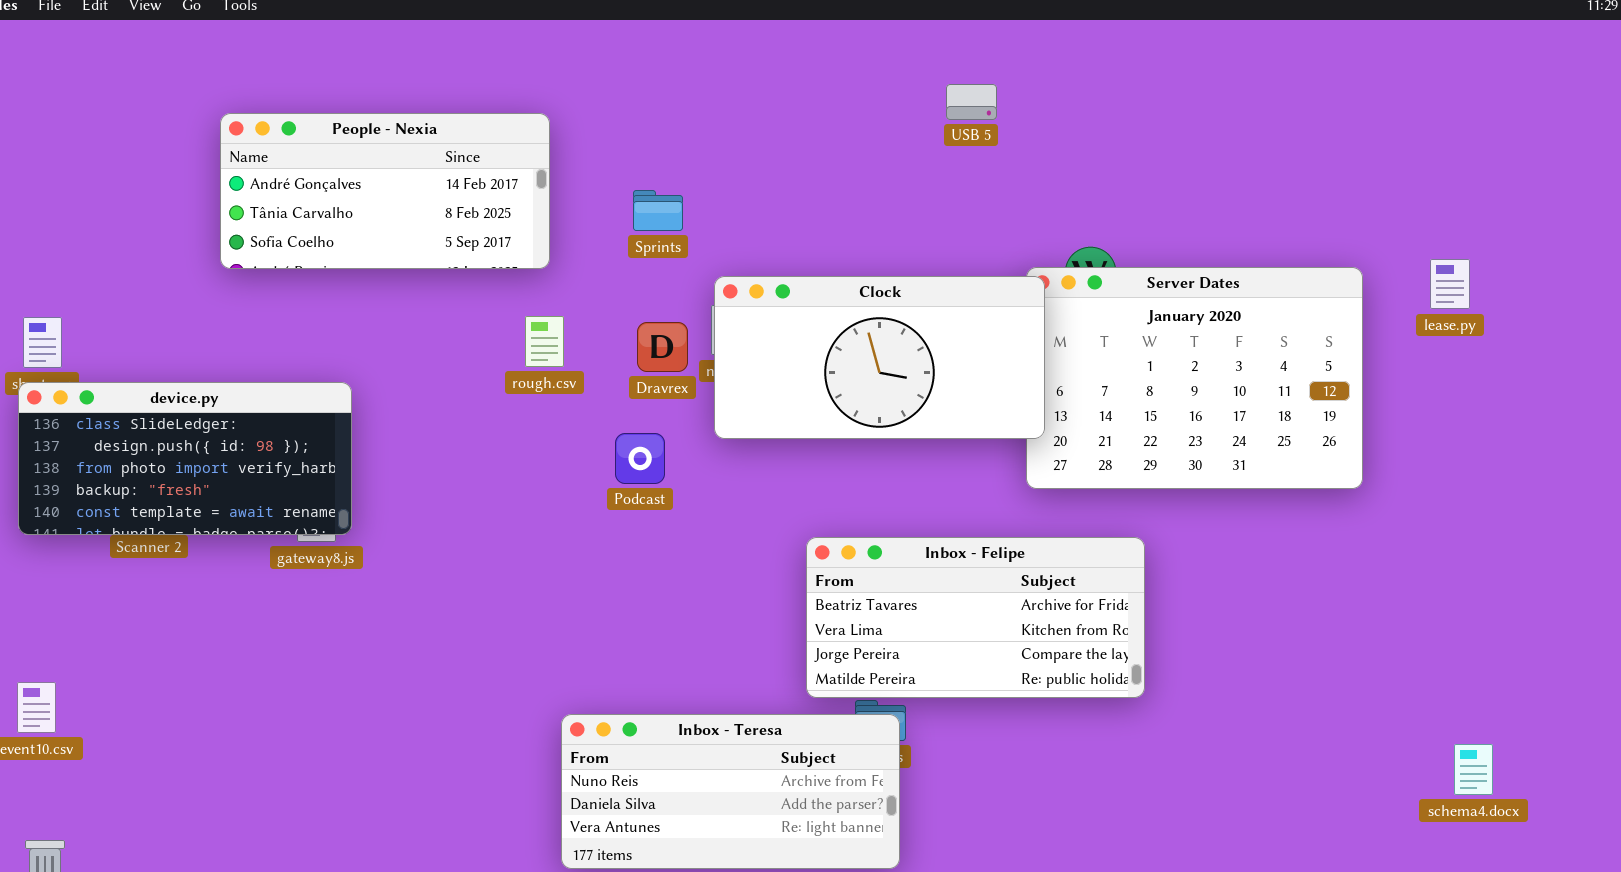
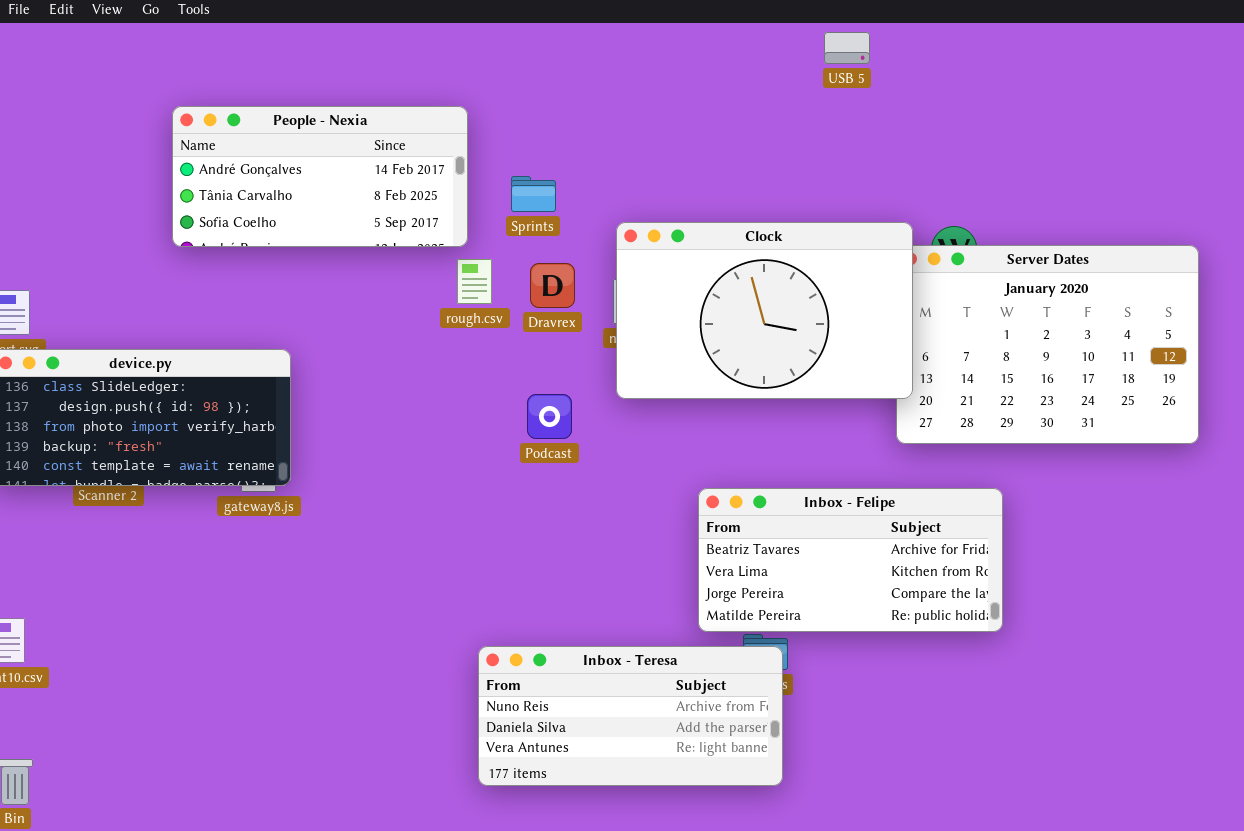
USB 5: [946,84,997,120] -> [824,32,870,64], moved
Sprints: [633,190,683,231] -> [511,176,556,212], moved
Clock: [714,276,1045,439] -> [616,222,913,399], resized
rough.csv: [525,316,564,367] -> [457,259,492,304], moved
Dravrex: [637,322,688,372] -> [530,263,575,308], moved

